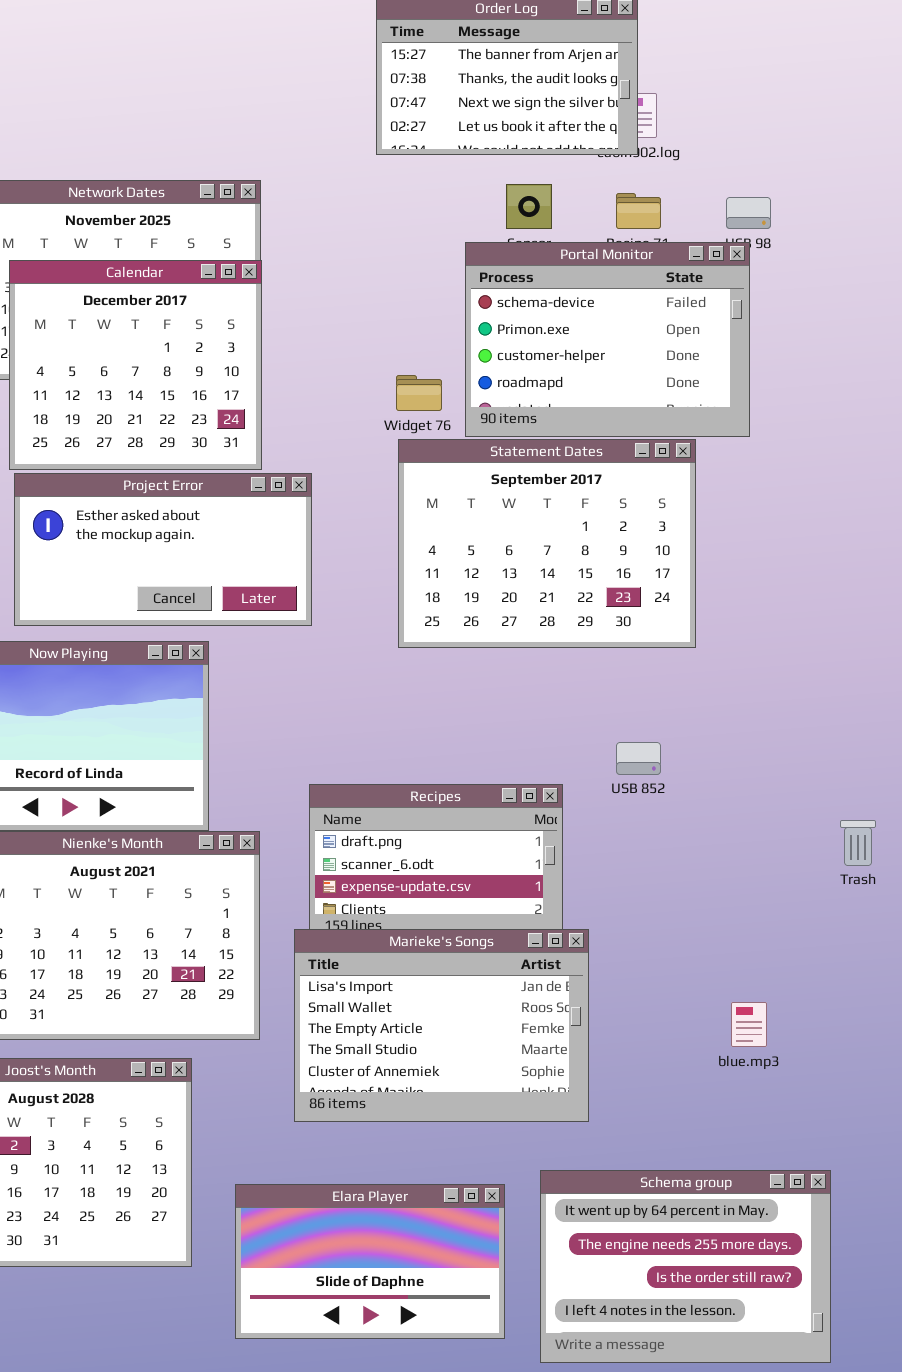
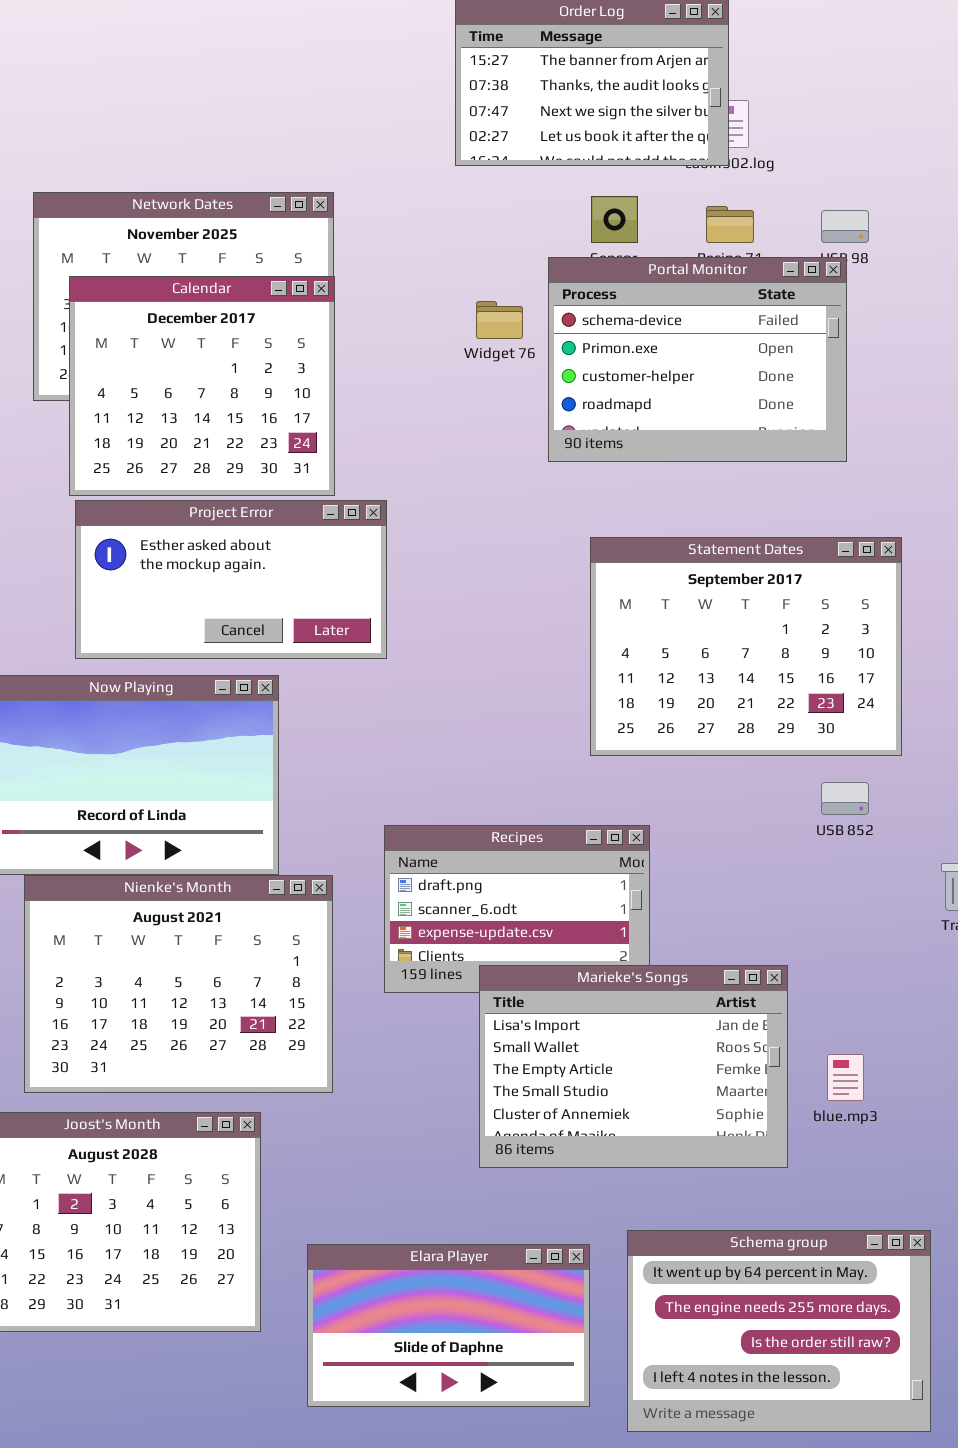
Widget 76: [396,375,442,411] -> [476,301,523,339], moved
Statement Dates: [398,439,696,648] -> [590,537,902,756], moved
USB 852: [616,742,661,775] -> [821,782,869,815], moved
Marieke's Songs: [294,929,589,1122] -> [479,965,788,1168], moved

